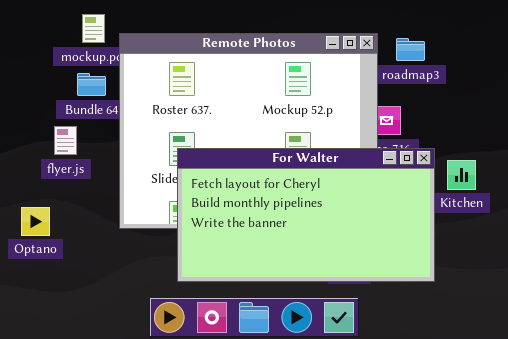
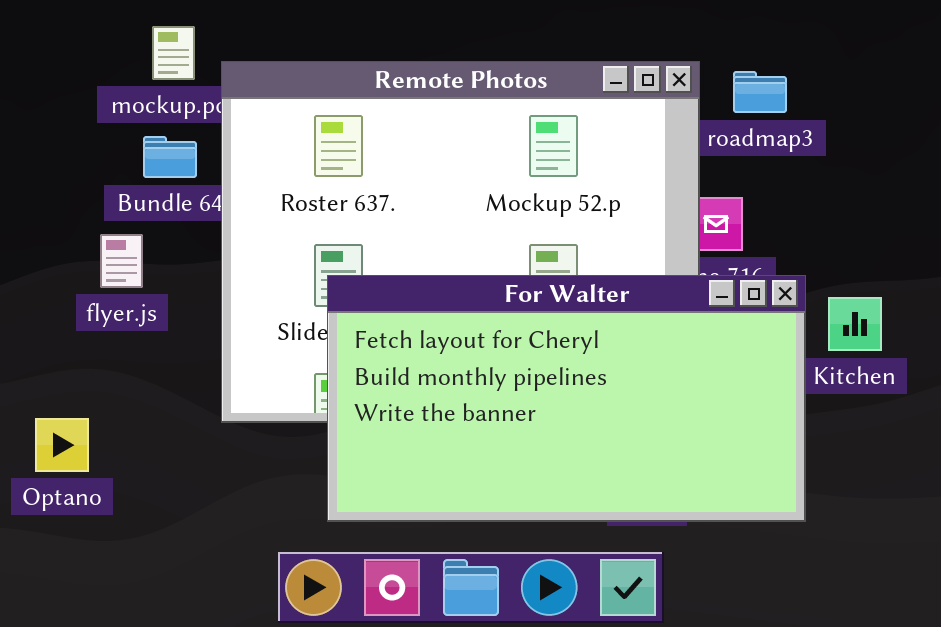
Optano: [21,207,50,236] -> [35,418,89,472], moved

